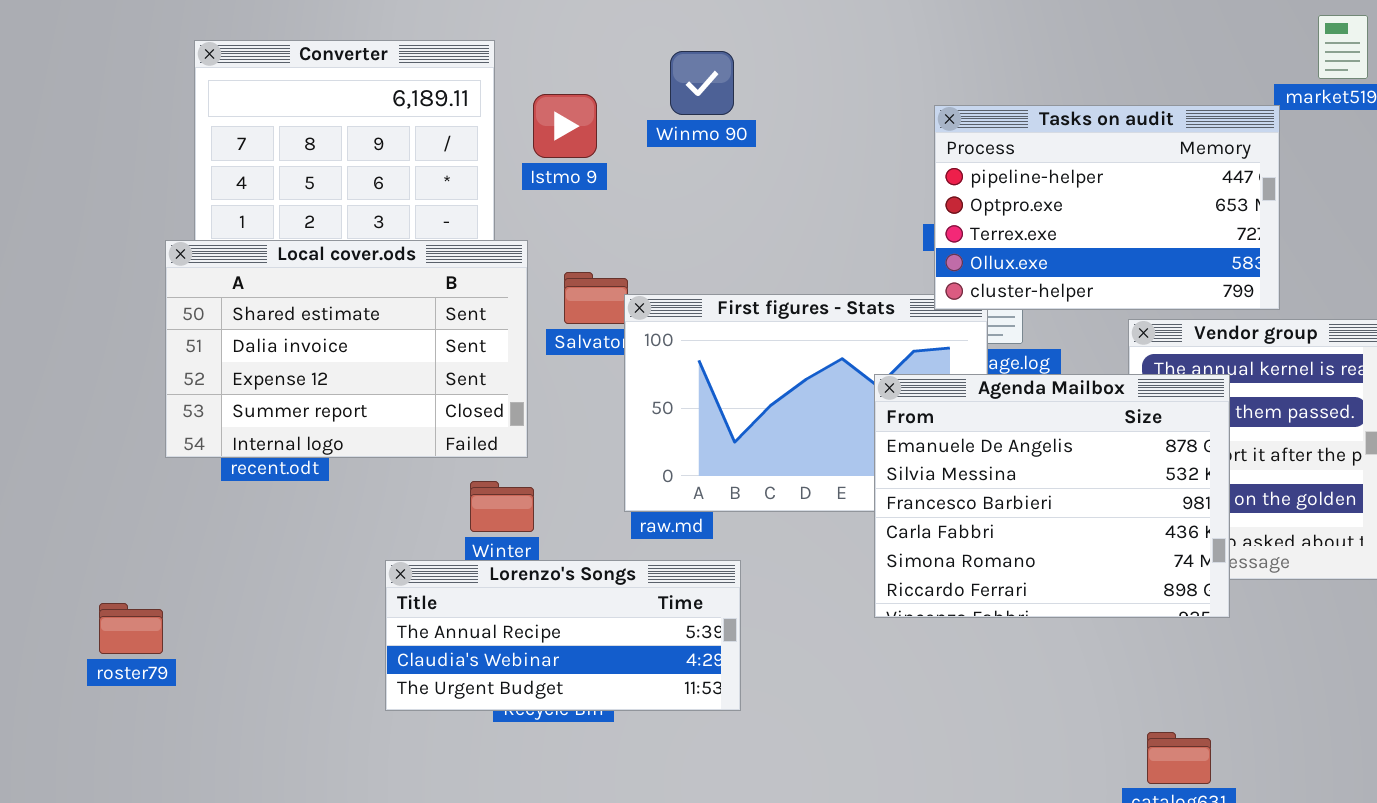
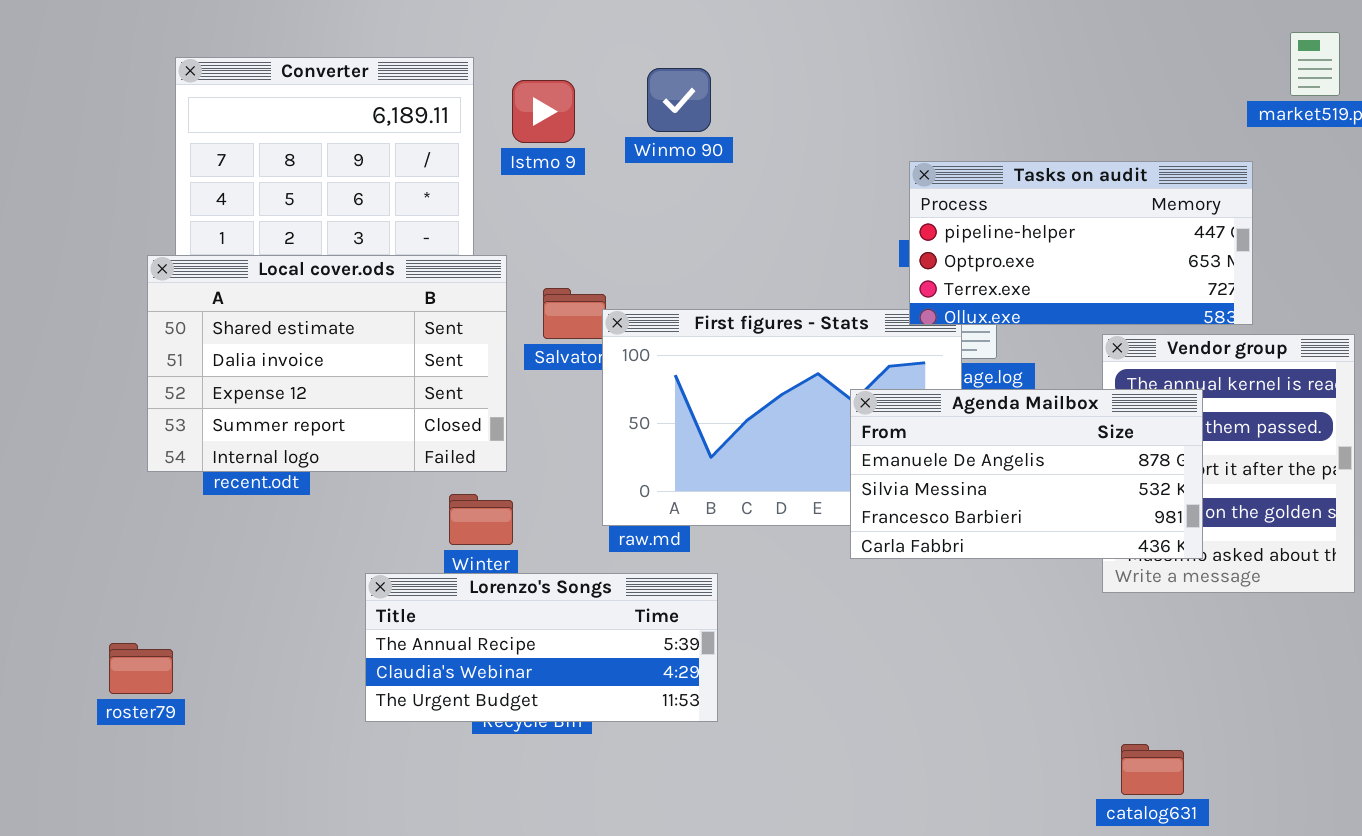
Istmo 9: [533,94,597,158] -> [512,80,575,143], moved
Tasks on audit: [934,105,1280,310] -> [909,161,1253,325], resized
Agenda Mailbox: [874,374,1230,618] -> [850,389,1203,559], resized
roster79: [99,603,163,654] -> [109,643,173,694], moved

